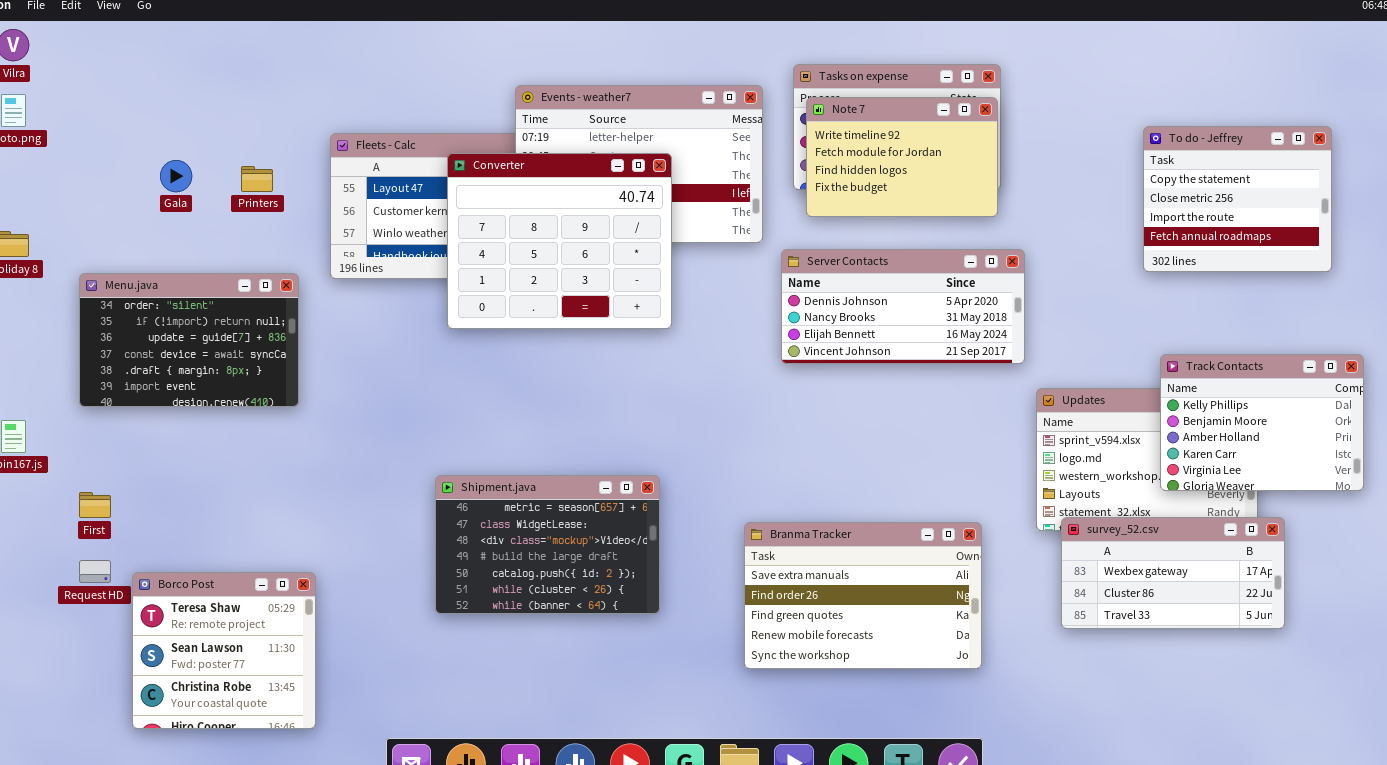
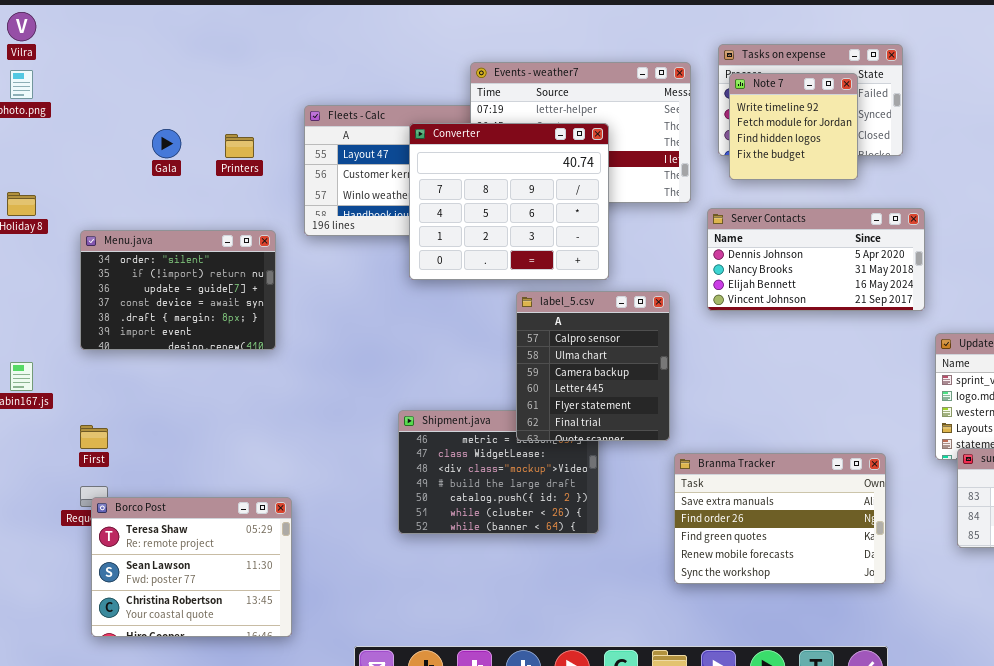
Note 7: [806,97,998,217] -> [729,73,858,180], resized
label_5.csv: none -> [516,291,670,441], opened
Borco Post: [132,572,316,729] -> [91,497,292,637], resized

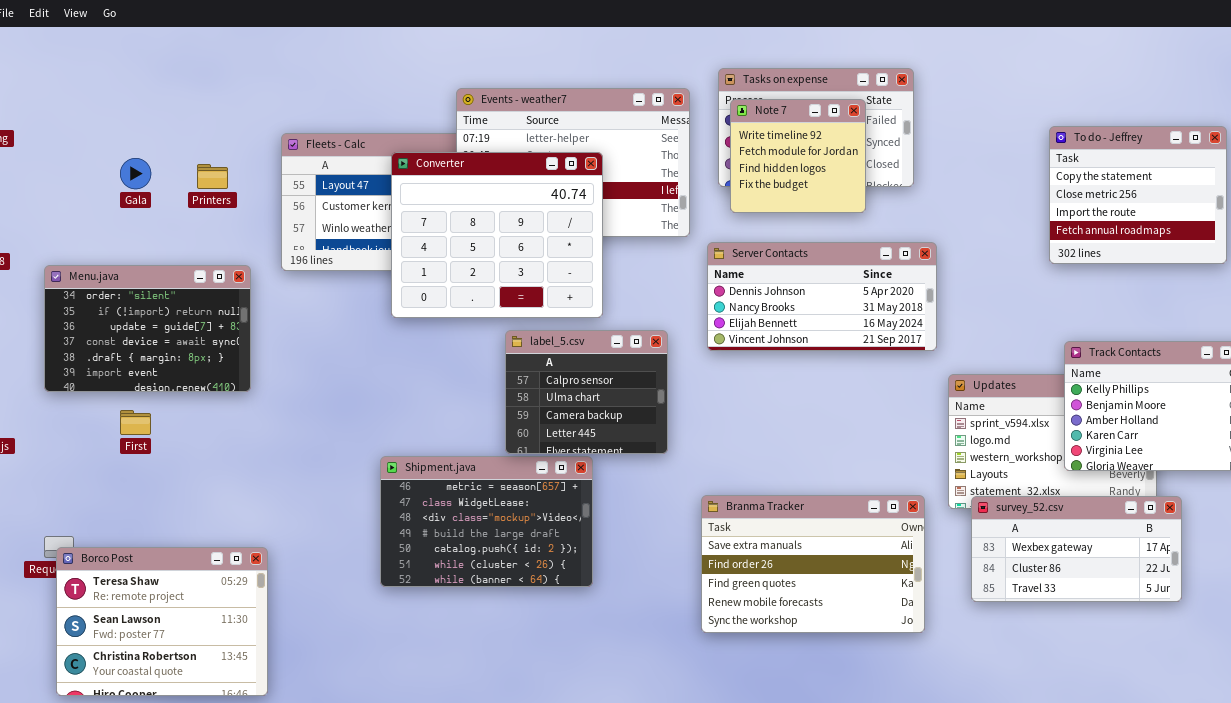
label_5.csv: [516,291,670,441] -> [505,330,668,454], resized
First: [80,425,108,449] -> [120,410,151,435], moved
Branma Tracker: [674,453,886,584] -> [701,495,925,633], moved

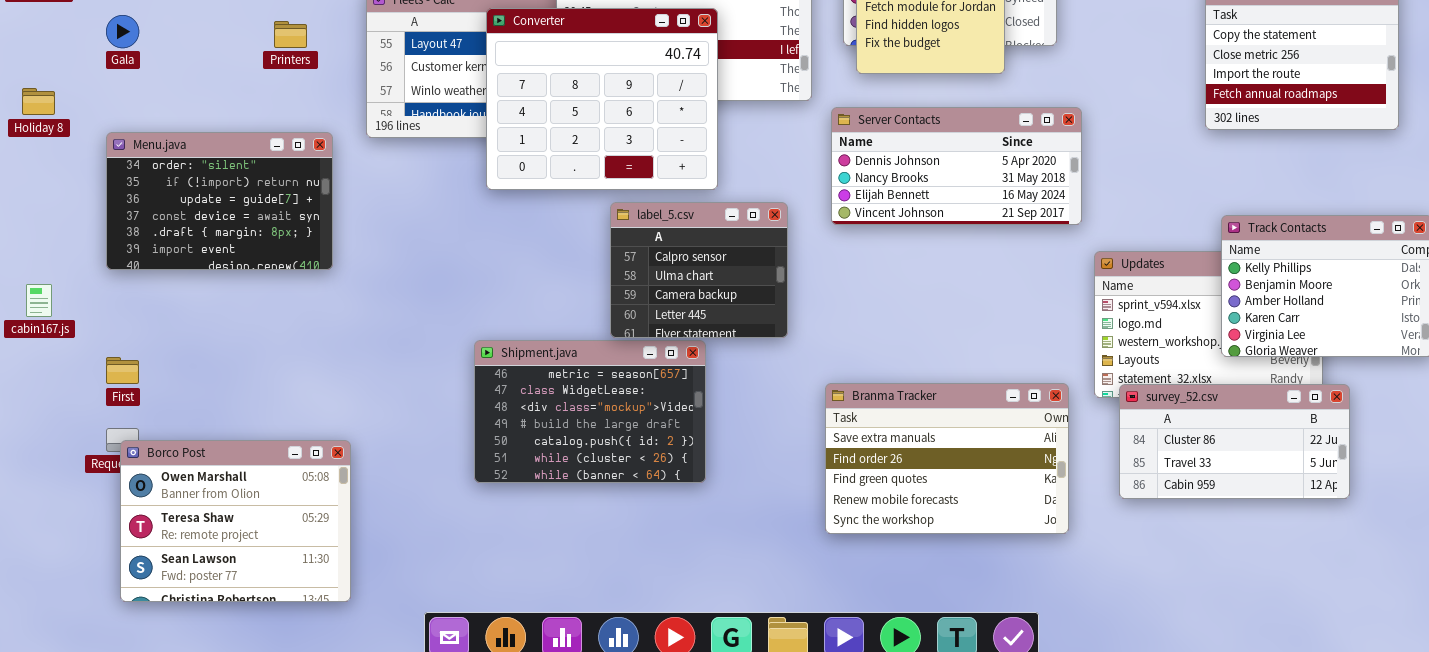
Gala: [120,158,151,189] -> [106,15,139,48], moved
First: [120,410,151,435] -> [106,357,139,384], moved
survey_52.csv: [971,496,1182,602] -> [1119,384,1350,499], scrolled down 1 row
Borco Post: [56,547,268,696] -> [120,440,351,602], scrolled up 1 row

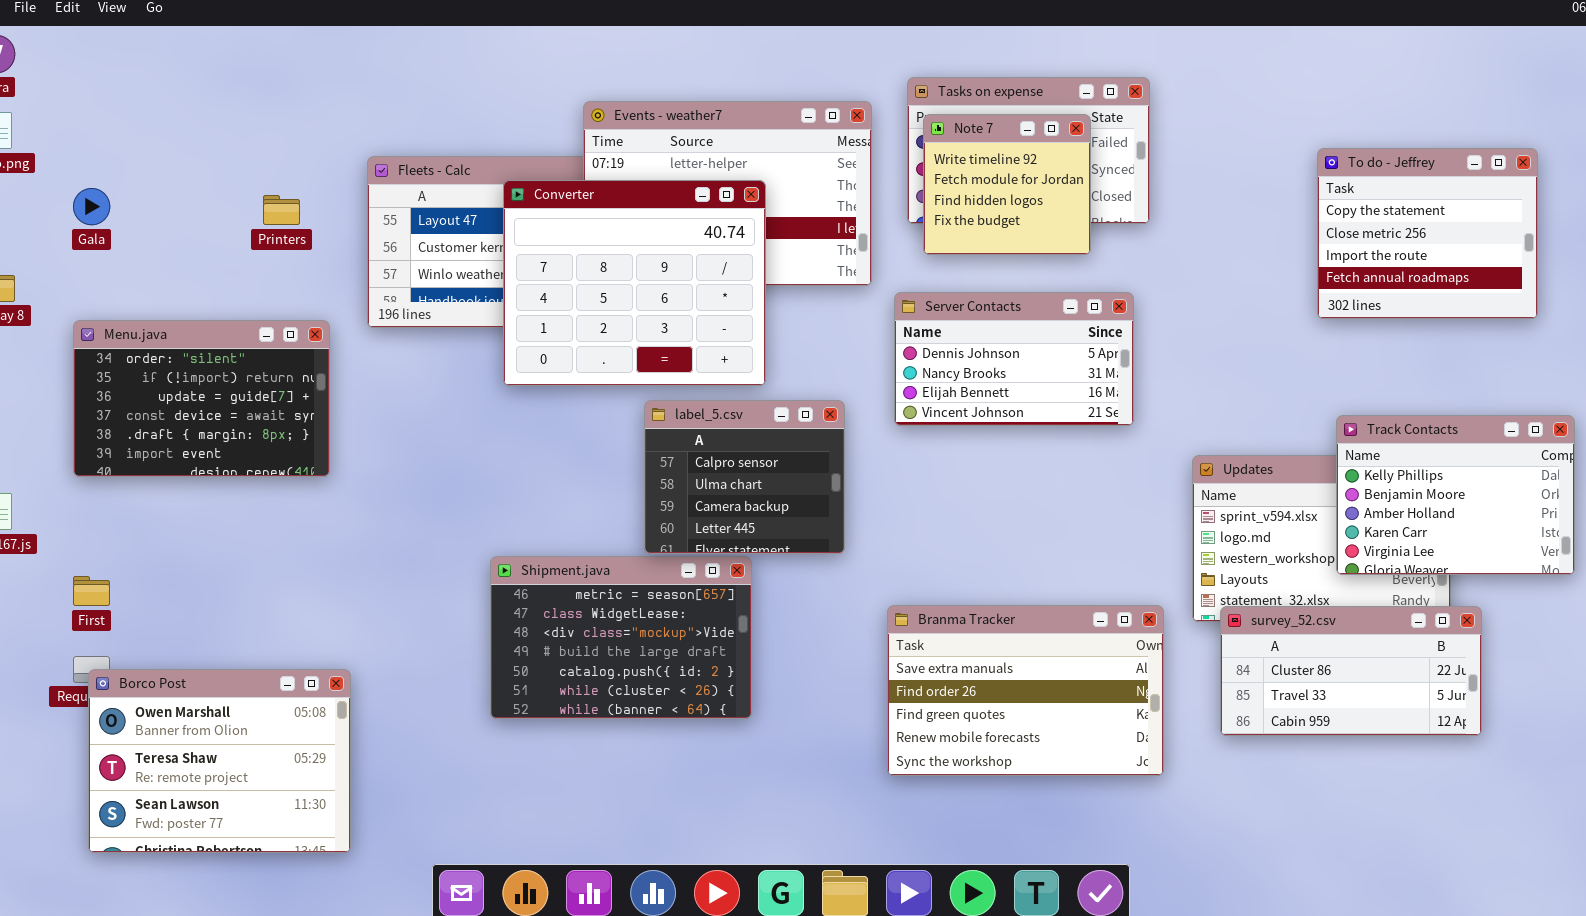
Server Contacts: [831,107,1082,225] -> [894,292,1134,426], resized

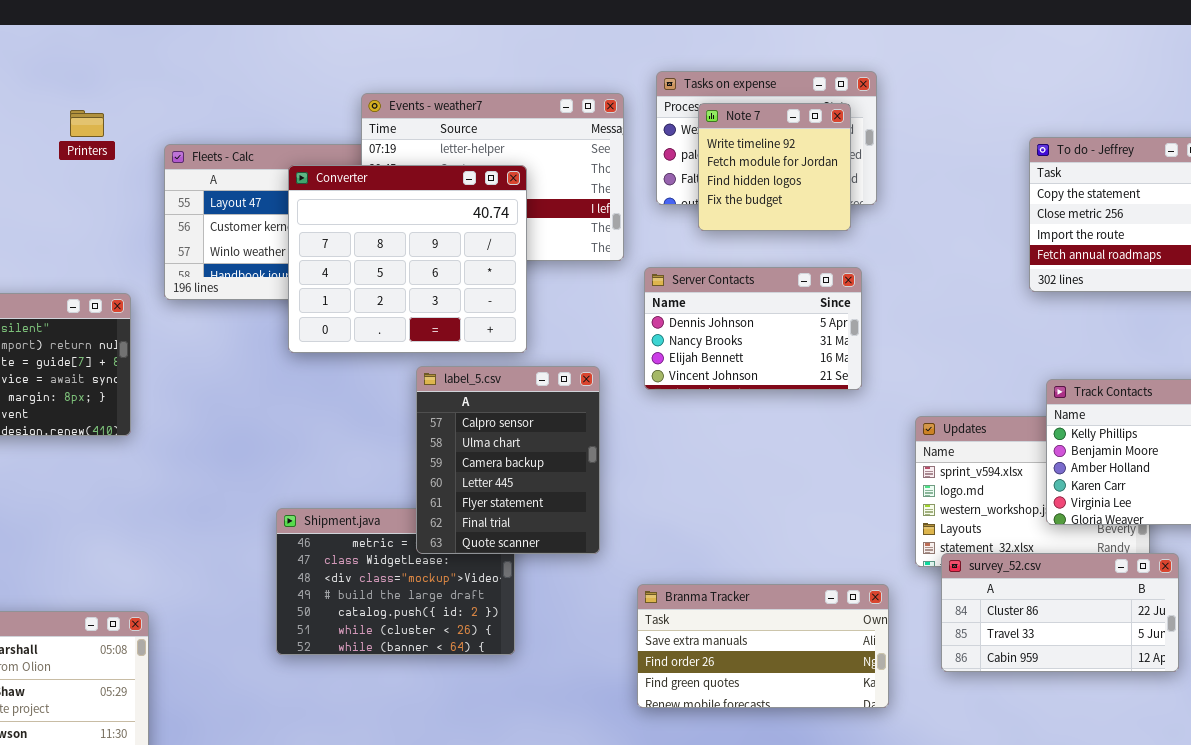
Note 7: [923,114,1091,255] -> [698,103,851,231], moved
Printers: [263,195,300,225] -> [70,110,104,137], moved
label_5.csv: [644,400,845,554] -> [416,366,600,554], resized
Branma Tracker: [887,605,1164,776] -> [637,584,889,708], resized

